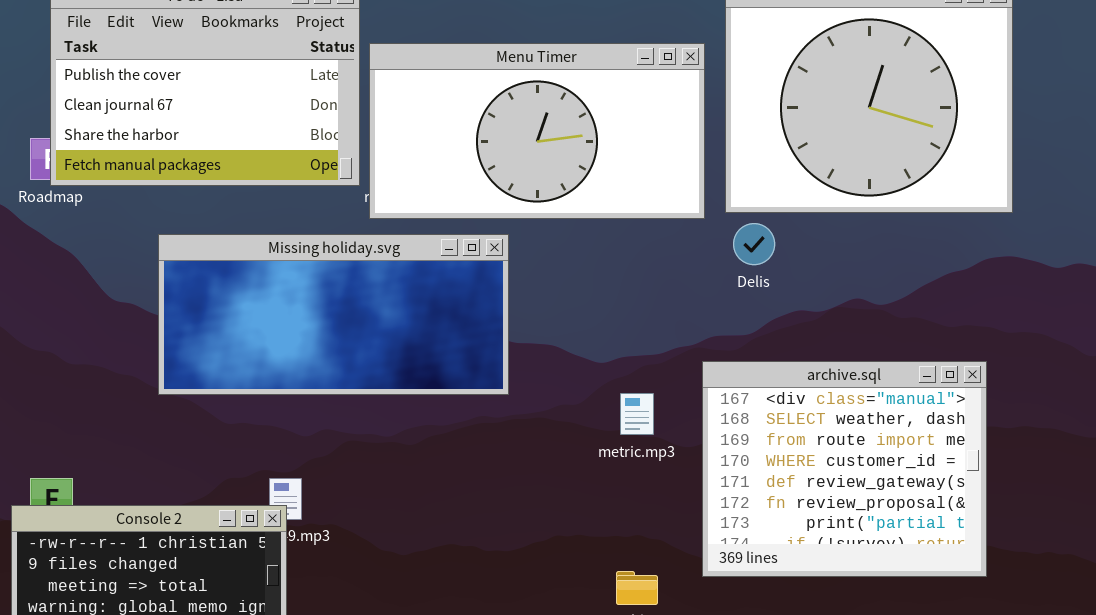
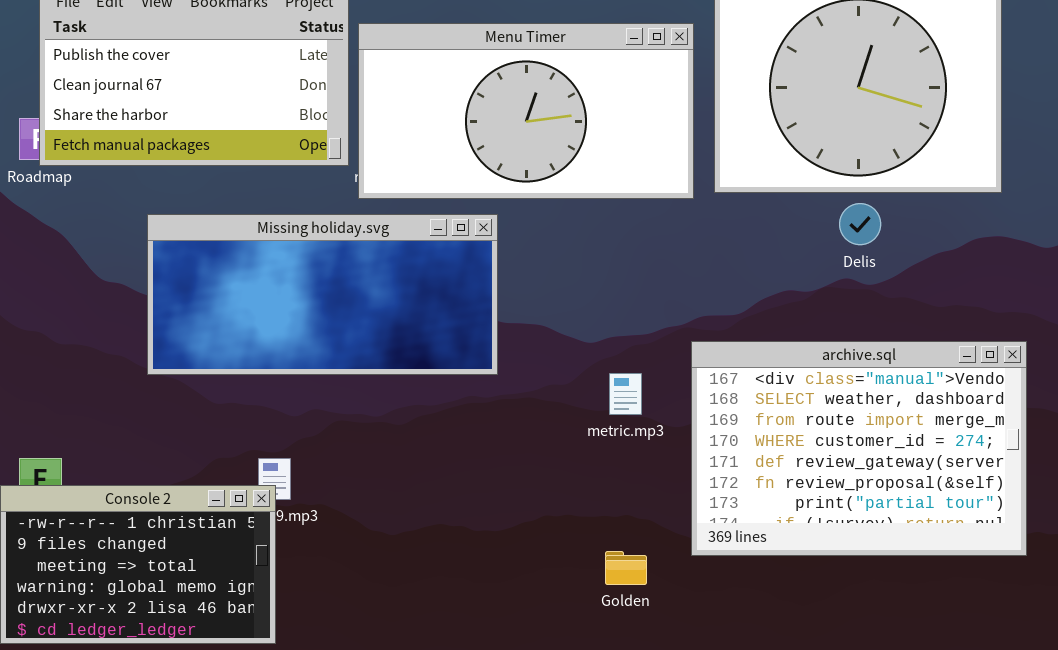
Delis: [733,223,775,265] -> [839,203,881,245], moved
archive.sql: [702,361,987,577] -> [691,341,1027,556], resized

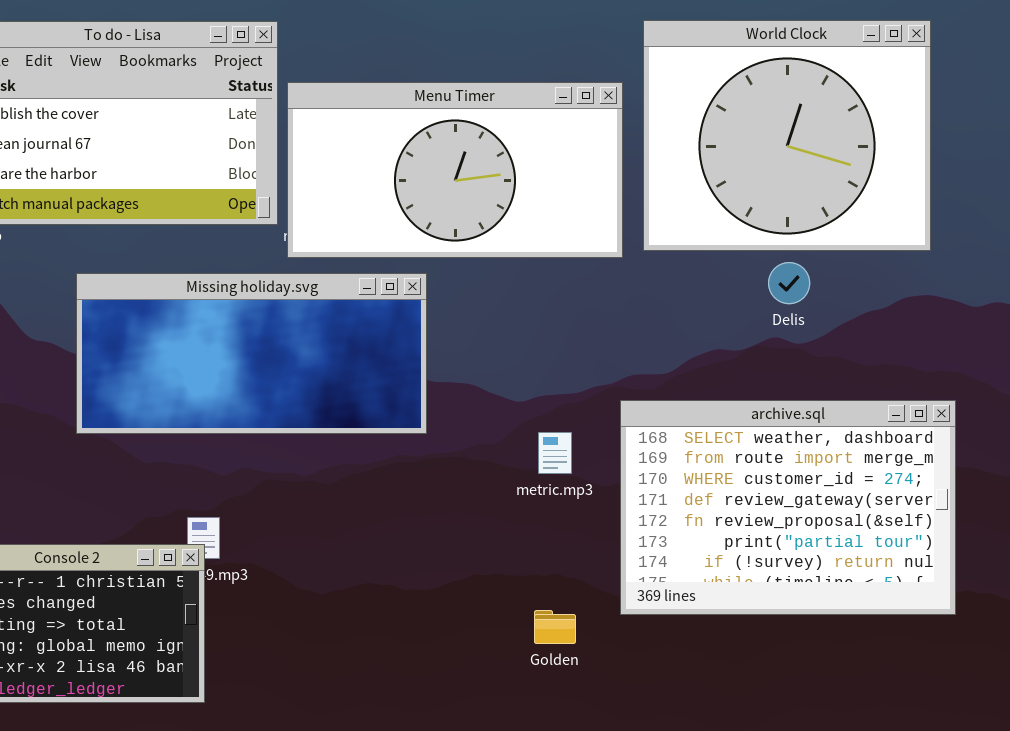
archive.sql: [691,341,1027,556] -> [620,400,956,615], scrolled down 1 row

